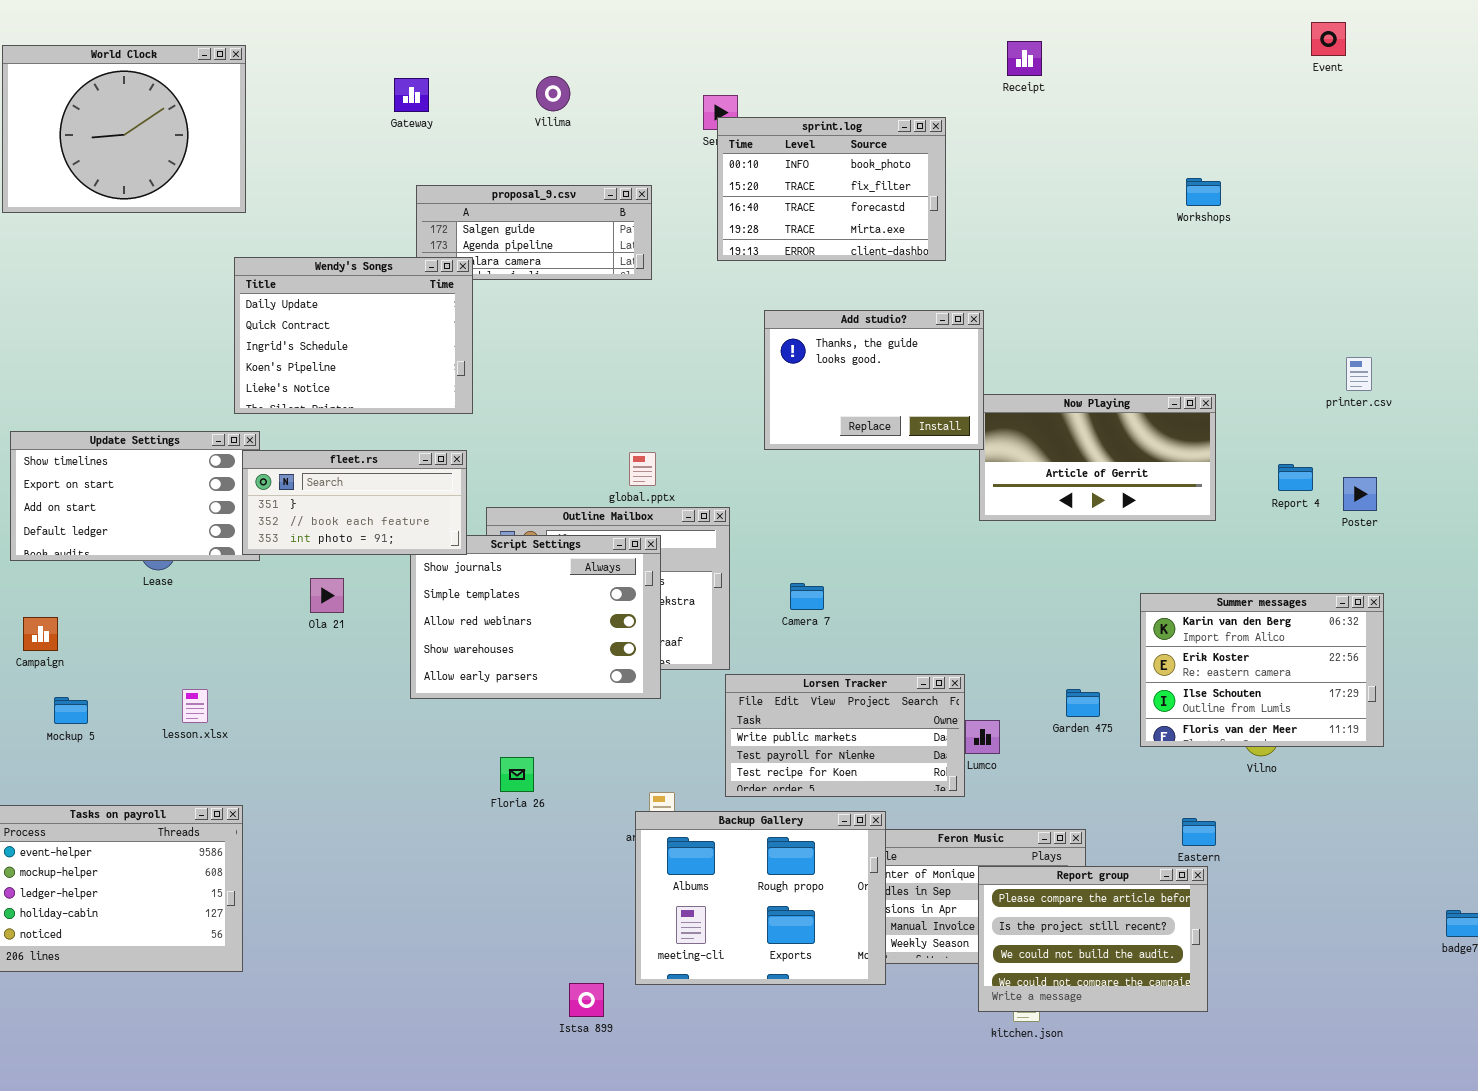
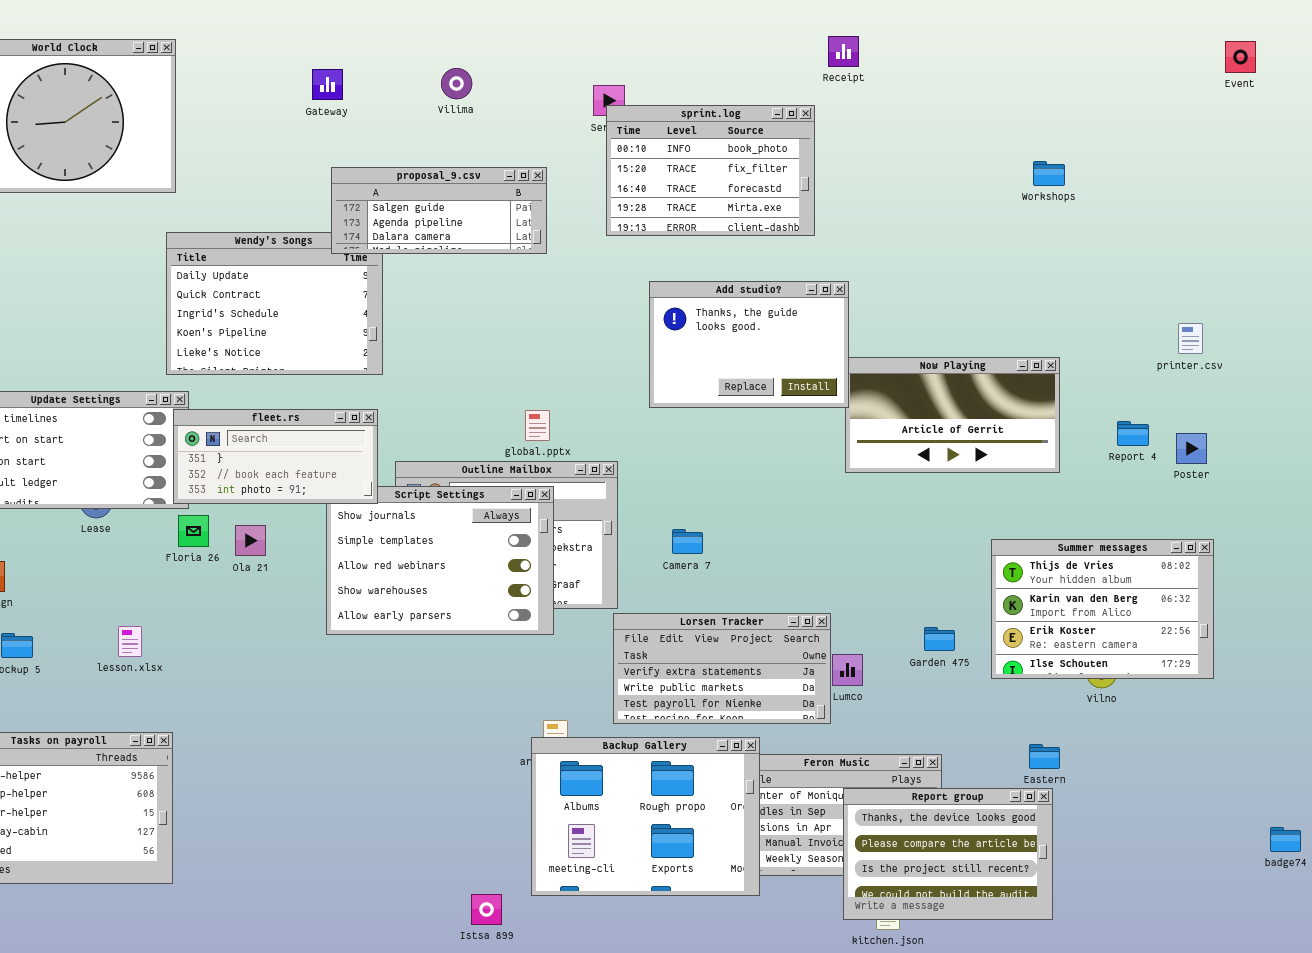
Event: [1311,22,1346,56] -> [1225,41,1256,73], moved
Receipt: [1007,41,1042,76] -> [828,36,859,67], moved
proposal_9.csv: [416,185,652,280] -> [331,167,547,254], raised
Summer messages: [1140,593,1384,747] -> [991,539,1214,679], scrolled up 1 row
Lorsen Tracker: [725,674,965,797] -> [613,613,831,724], scrolled up 1 row
Floria 26: [500,757,534,792] -> [178,515,209,547], moved
Report group: [978,866,1208,1012] -> [843,788,1053,920], scrolled up 1 row

